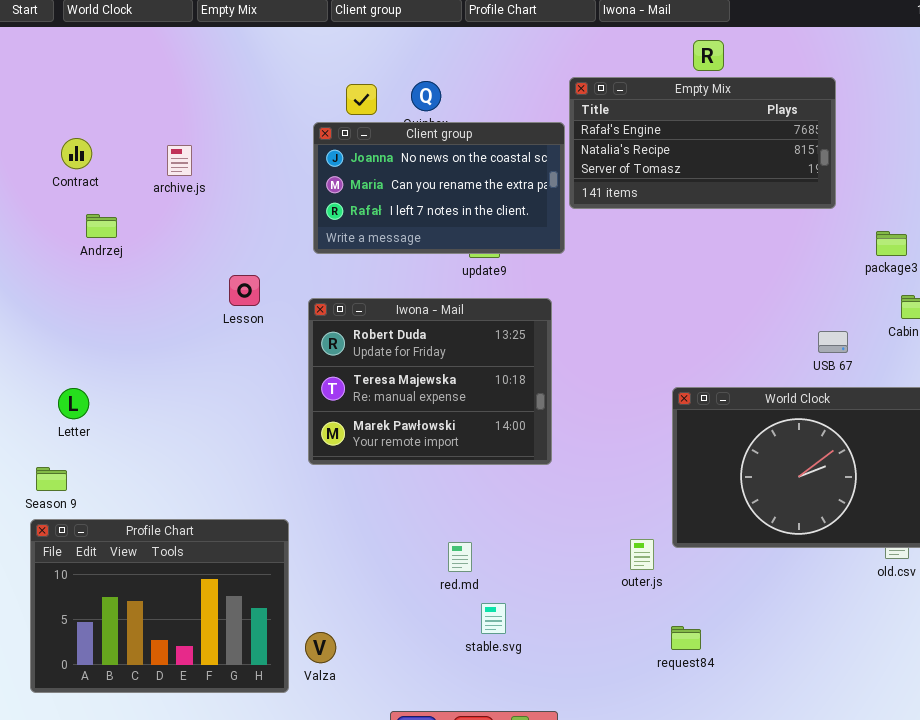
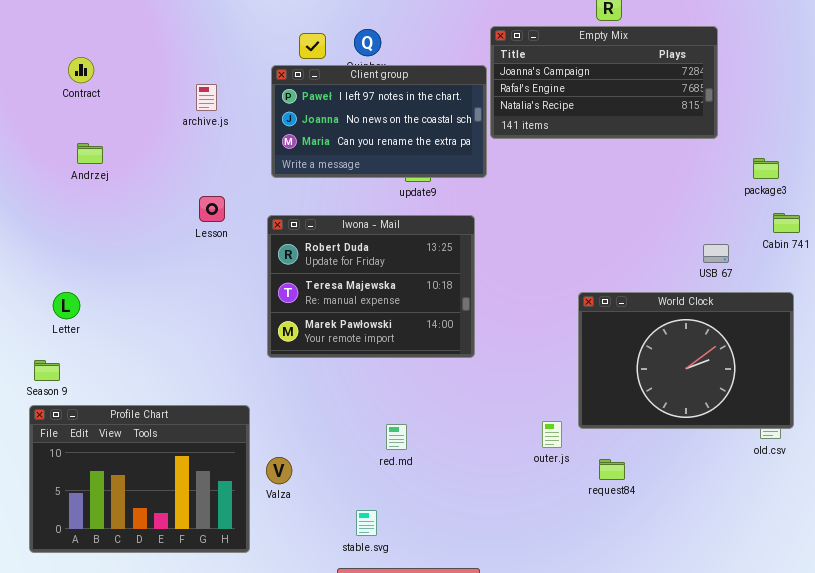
Empty Mix: [569,77,836,209] -> [490,26,718,139], scrolled up 1 row
Client group: [313,122,565,254] -> [271,65,487,178], scrolled up 1 row
Contract: [61,138,92,169] -> [68,57,94,83], moved
archive.js: [167,145,192,176] -> [196,84,217,111], moved
stable.svg: [481,603,506,634] -> [356,510,377,536], moved
request84: [671,626,701,650] -> [599,459,625,480], moved
Valza: [305,632,336,663] -> [266,457,292,484], moved

